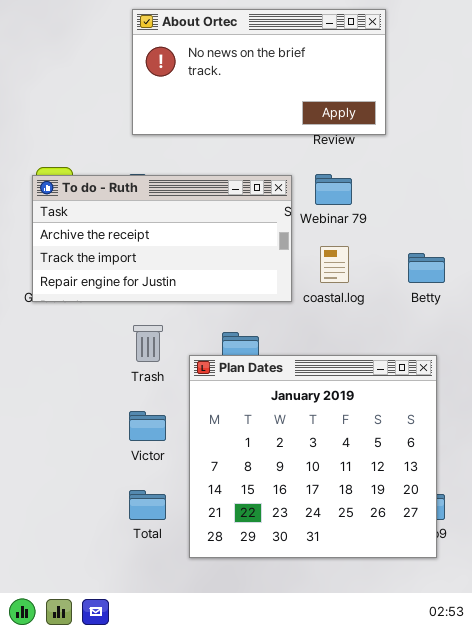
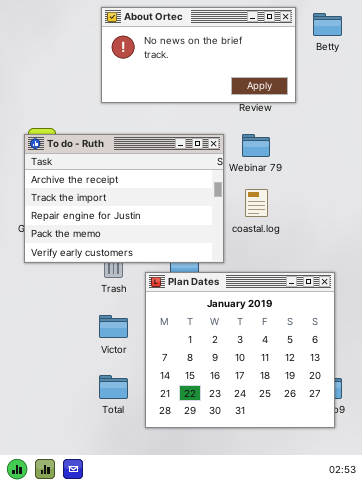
To do - Ruth: [32,175,292,302] -> [24,134,224,263], resized
Betty: [408,253,445,283] -> [313,13,342,36], moved

